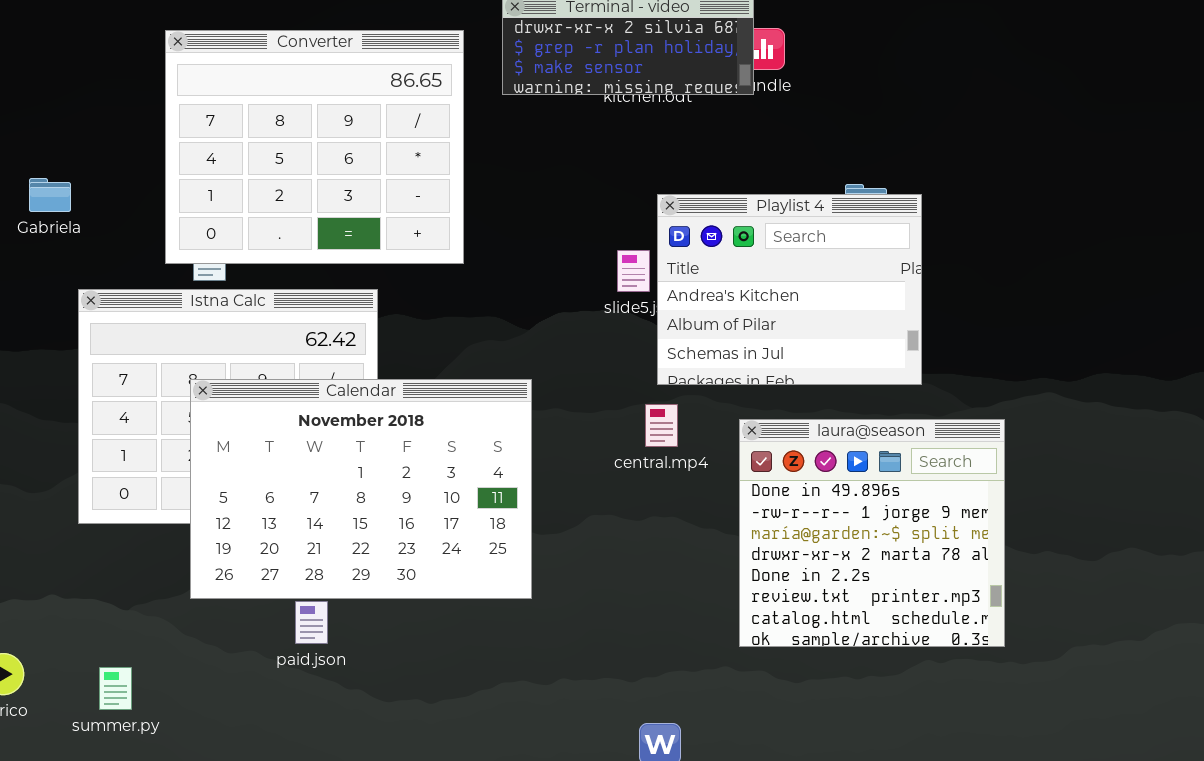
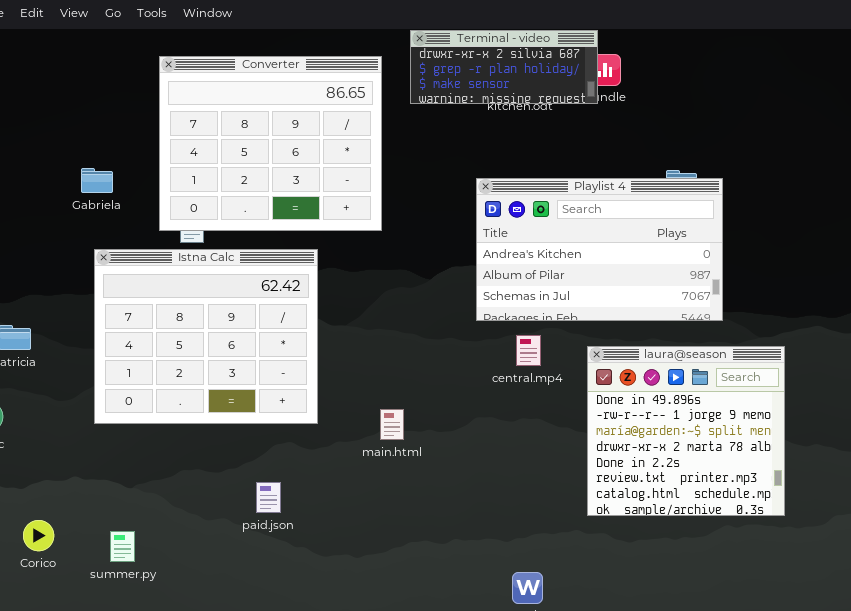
Gabriela: [29,178,71,212] -> [81,168,113,193], moved
Playlist 4: [657,194,922,385] -> [476,178,723,321], resized
Calendar: [190,379,532,599] -> none, closed

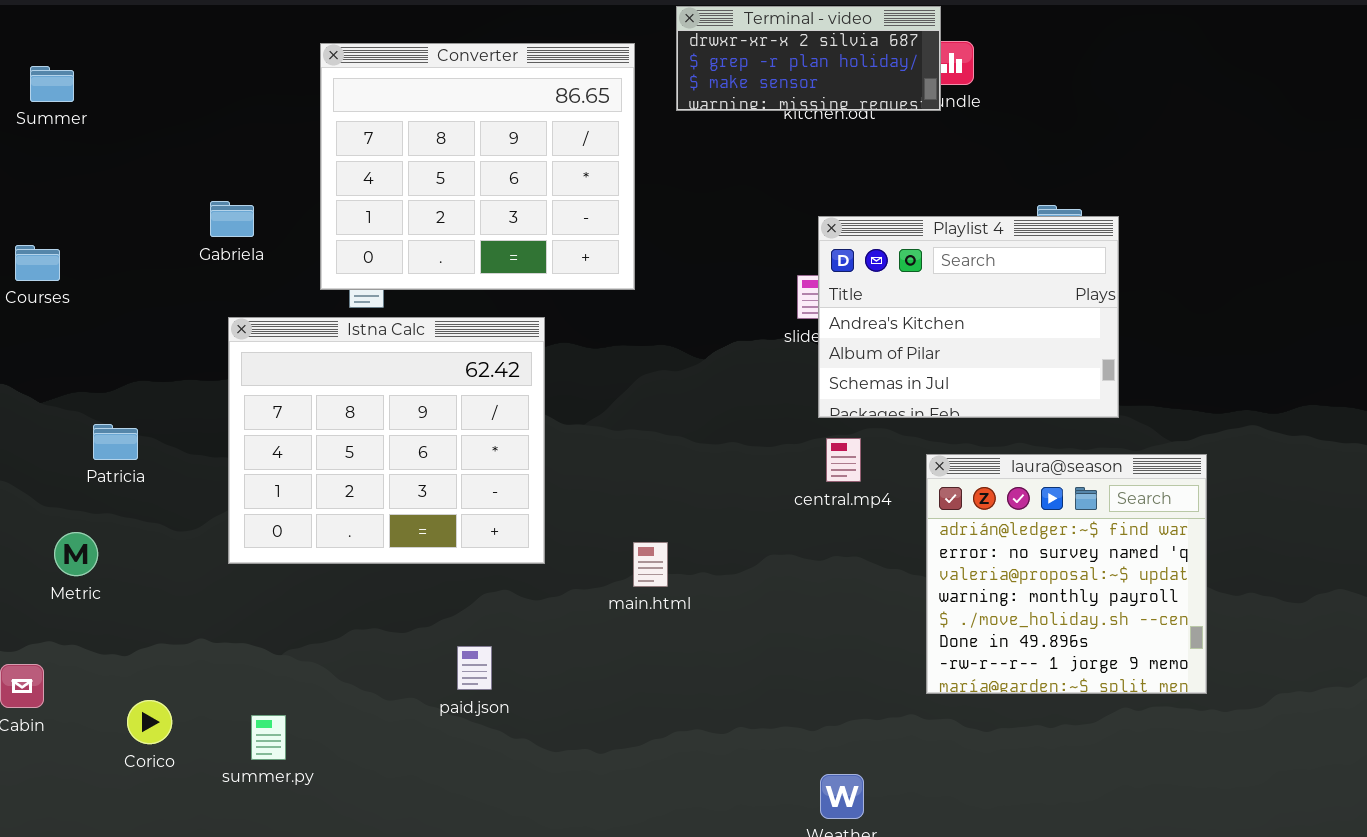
Playlist 4: [476,178,723,321] -> [818,216,1119,418], resized
laura@season: [587,346,785,516] -> [926,454,1207,694], scrolled up 5 rows

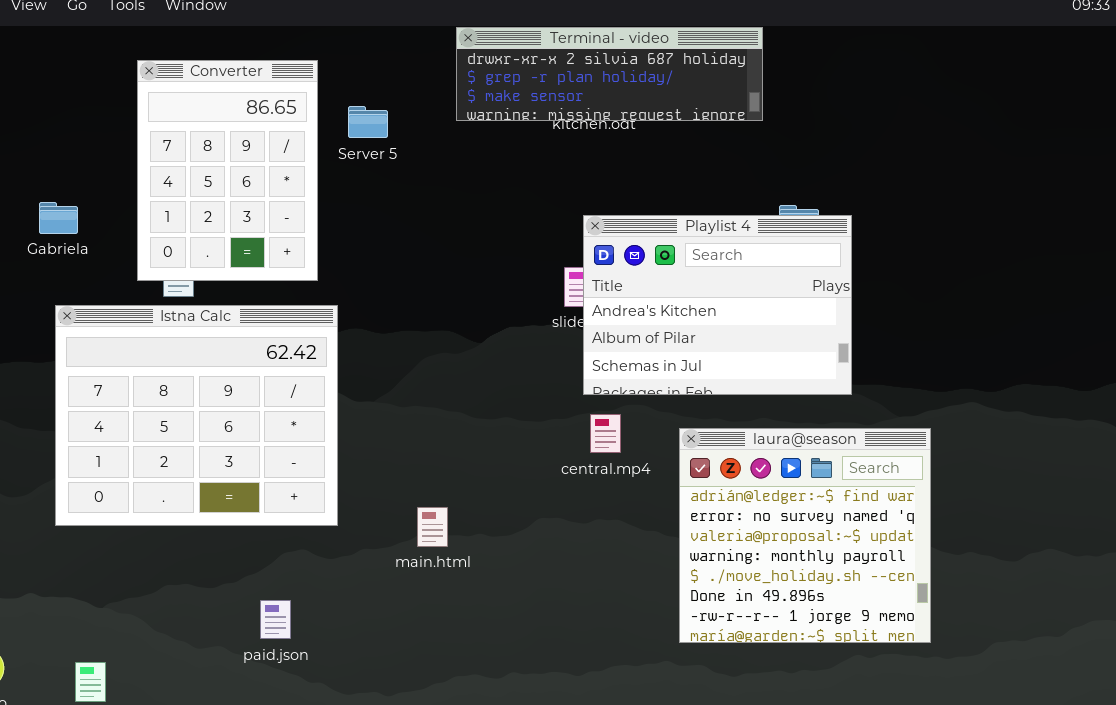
Terminal - video: [676,6,941,111] -> [456,27,763,121], resized
Converter: [320,43,635,290] -> [137,60,318,281], resized

